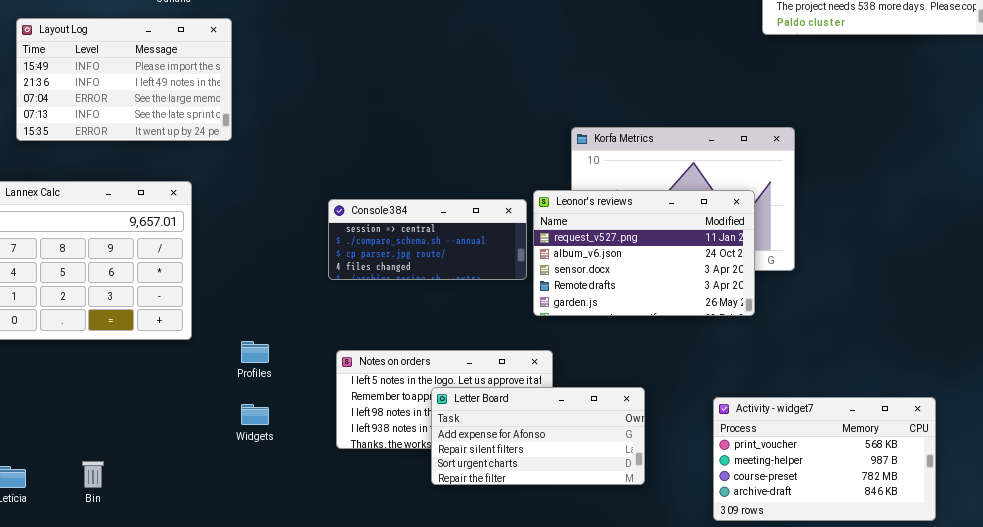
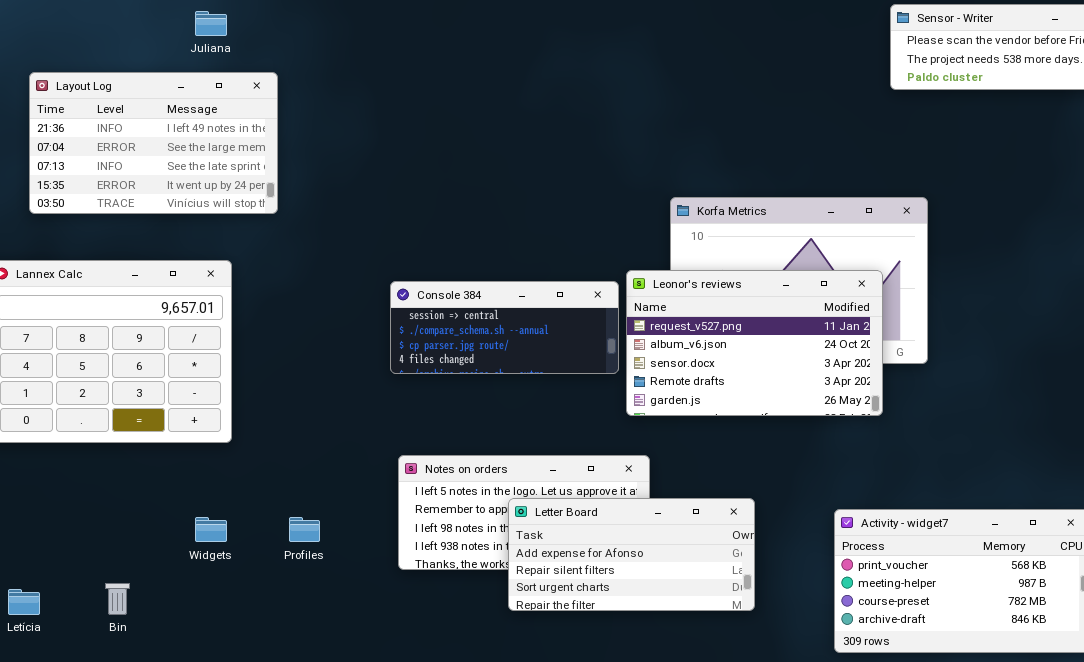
Layout Log: [16,18,232,141] -> [29,72,278,214], scrolled down 1 row
Profiles: [241,341,269,363] -> [289,517,320,542], moved
Widgets: [241,404,269,425] -> [195,517,227,542], moved

